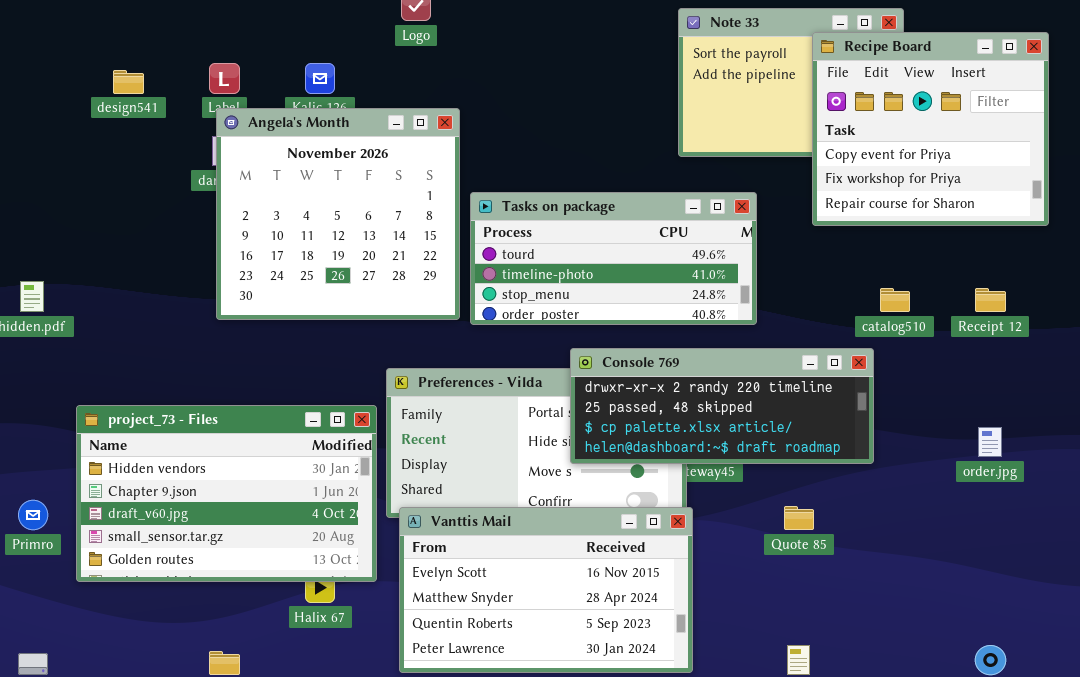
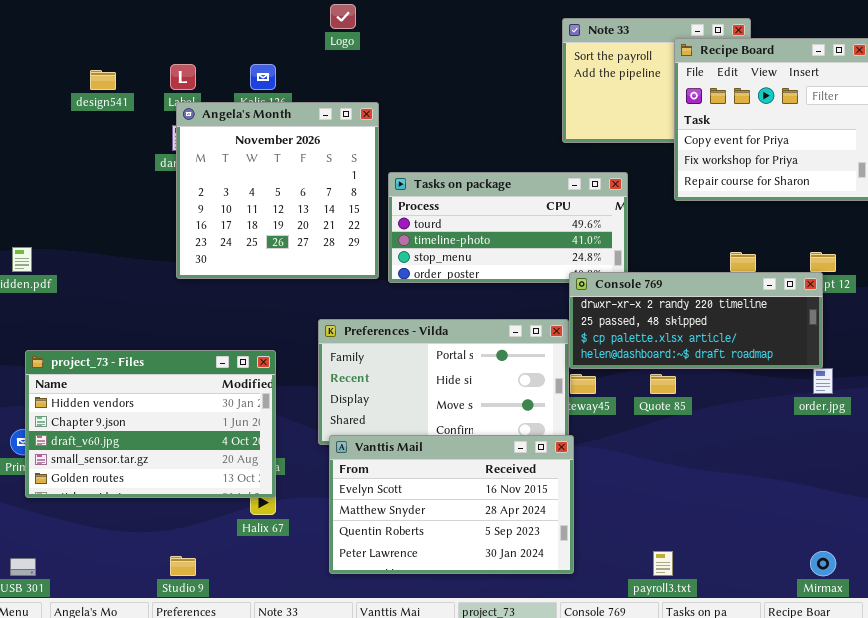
Console 769: [570,348,874,464] -> [569,272,823,369], moved
project_73 - Files: [76,405,377,582] -> [25,350,276,498], moved
Quote 85: [784,506,814,530] -> [650,374,676,394], moved

